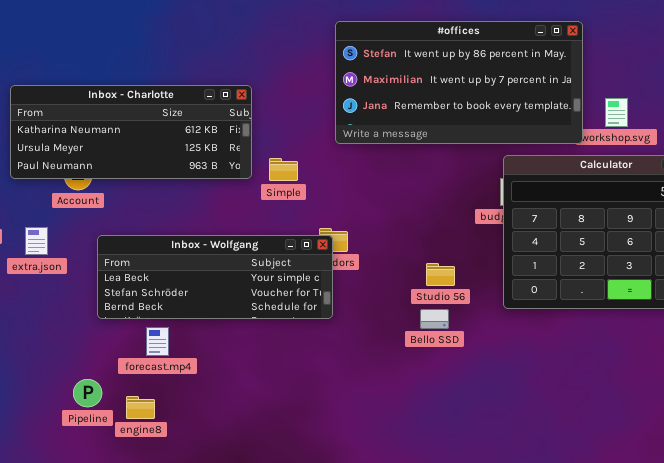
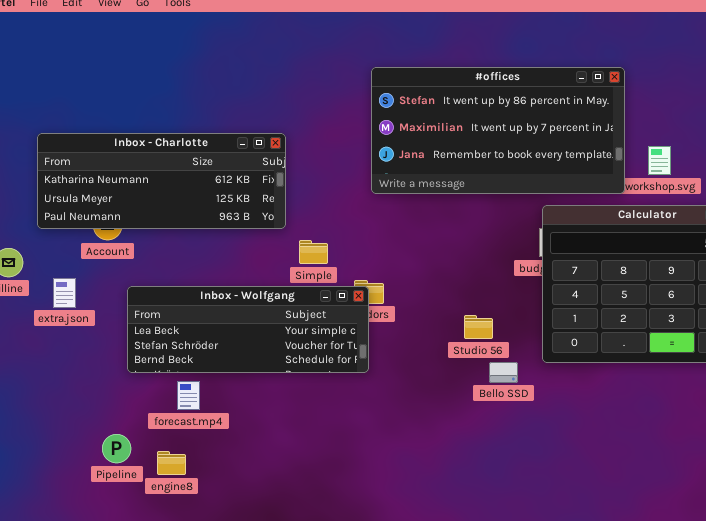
Simple: [269,158,298,181] -> [299,240,328,264], moved
Bello SSD: [420,309,449,329] -> [489,362,518,383], moved

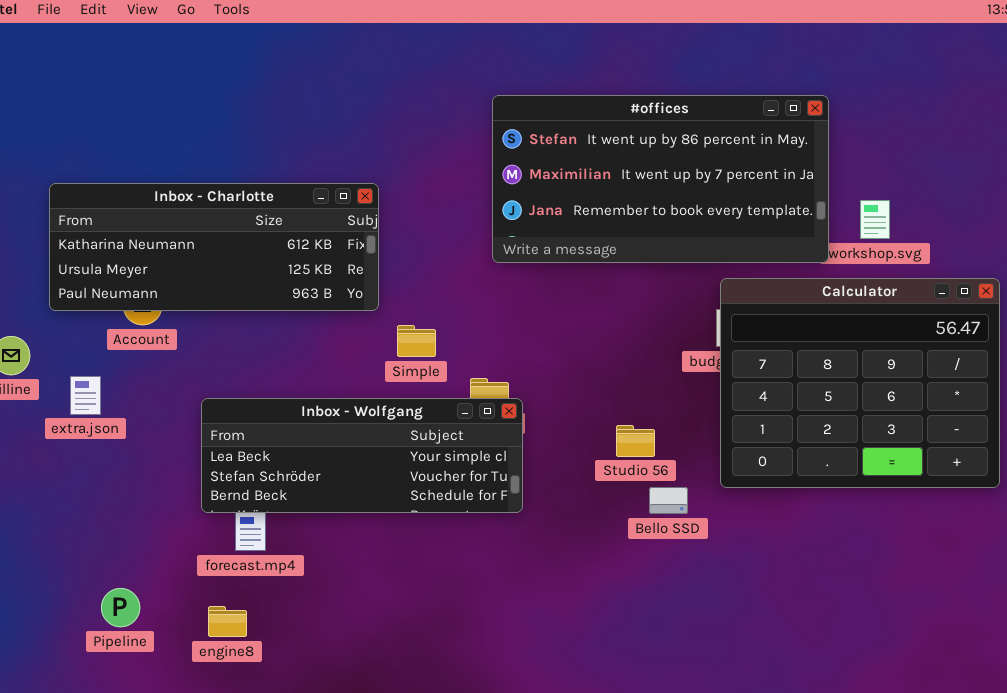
Inbox - Wolfgang: [127,286,369,373] -> [201,398,523,513], moved
Pipeline: [102,434,131,463] -> [101,588,140,627], moved

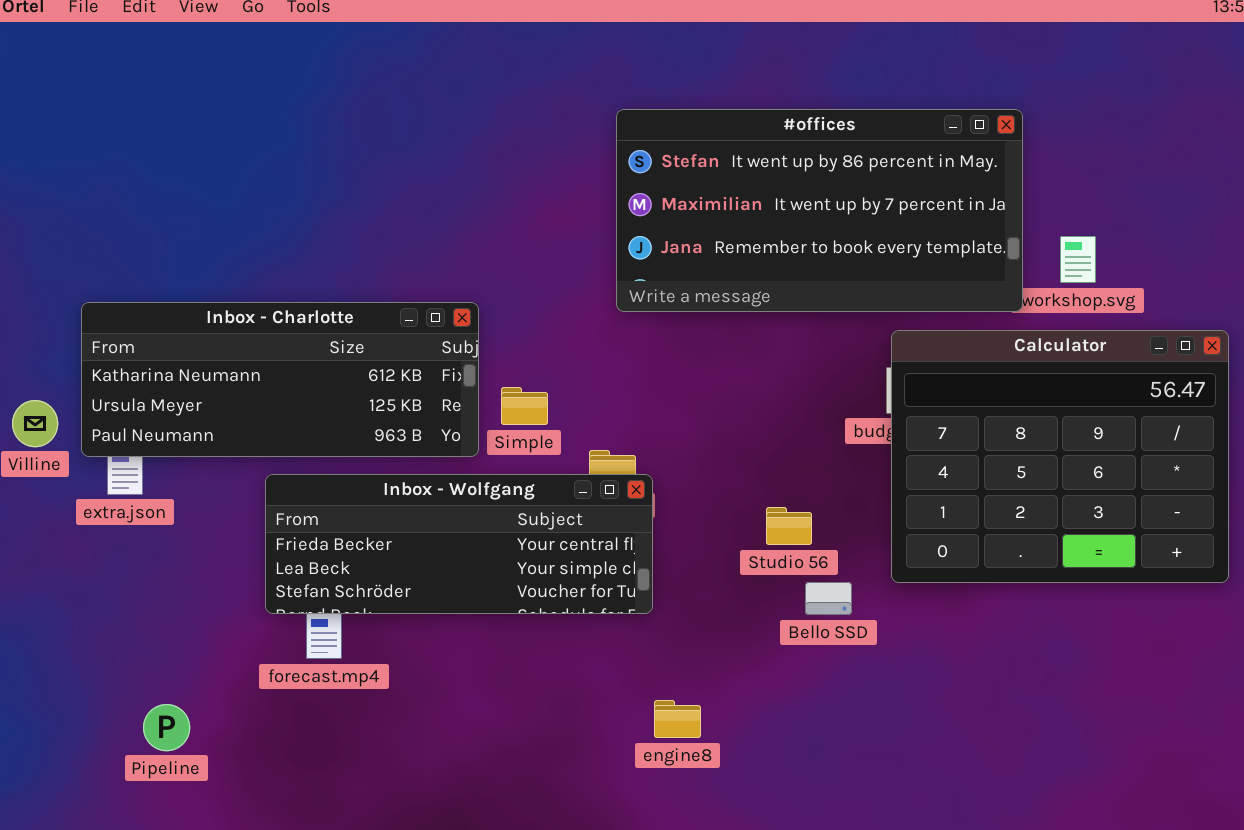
Inbox - Charlotte: [49,183,379,311] -> [81,302,479,457], moved
Inbox - Wolfgang: [201,398,523,513] -> [265,474,653,614], scrolled up 1 row
engine8: [208,606,247,637] -> [654,700,701,738], moved

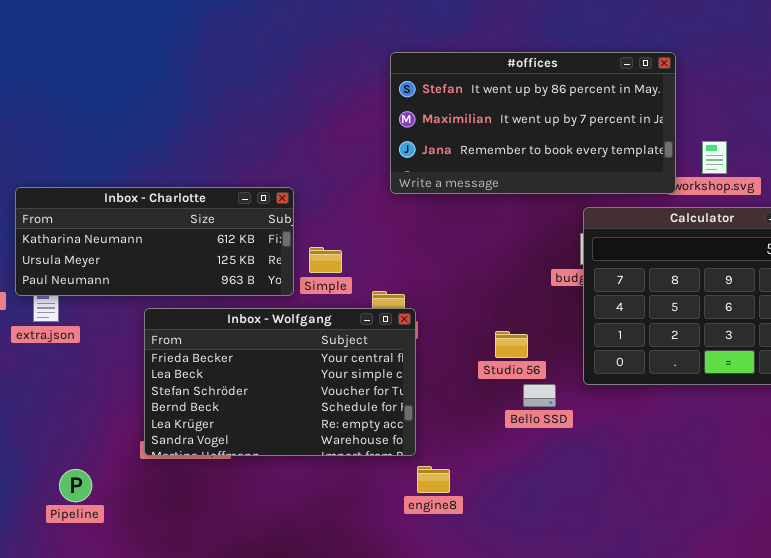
Inbox - Wolfgang: [265,474,653,614] -> [144,308,416,456], resized

